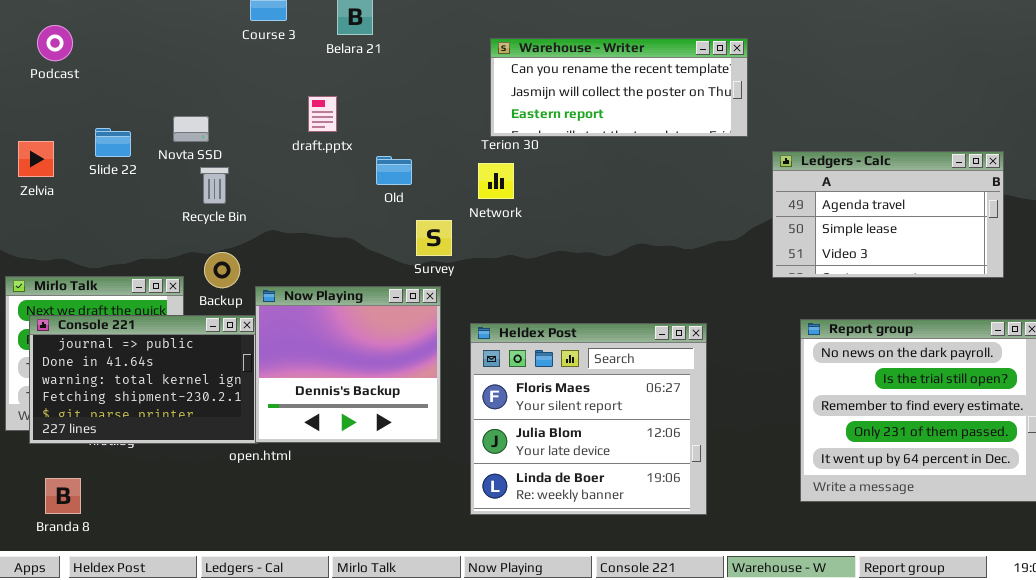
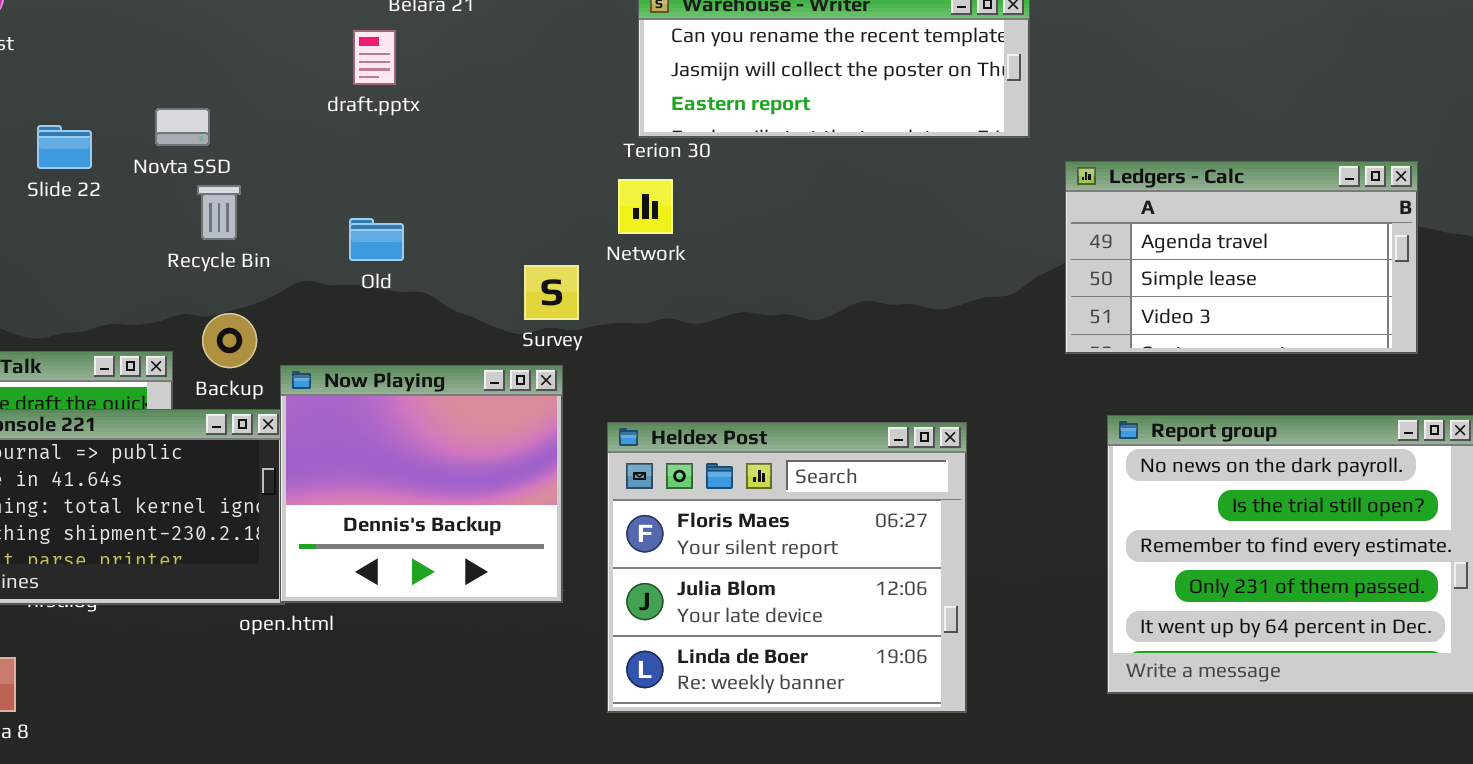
draft.pptx: [308,96,337,132] -> [353,30,396,85], moved
Old: [376,156,412,185] -> [349,218,404,261], moved

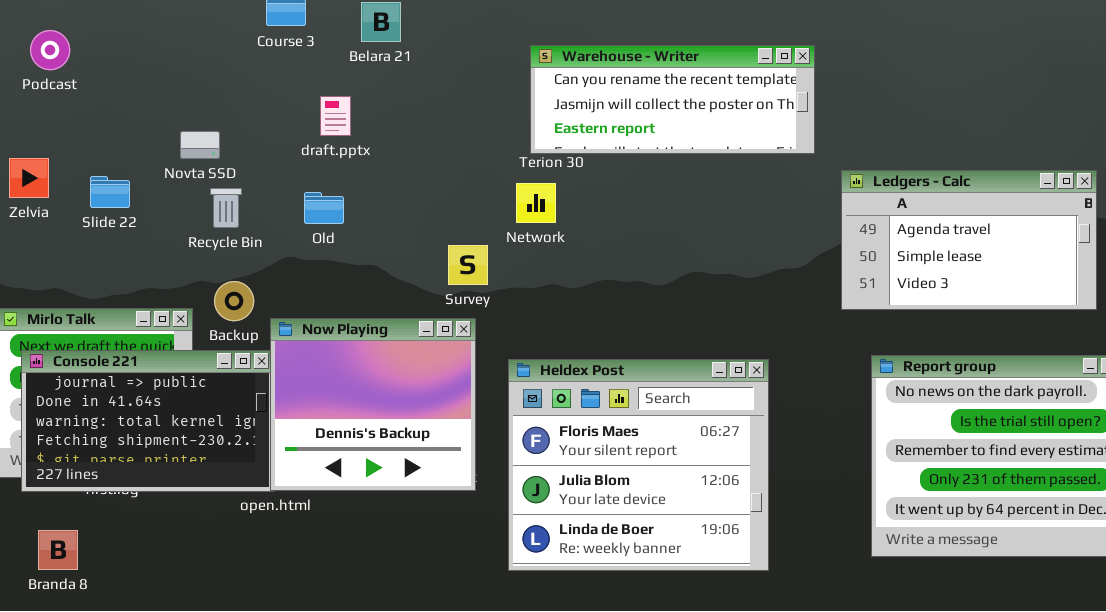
draft.pptx: [353,30,396,85] -> [320,96,351,136], moved
Slide 22: [37,125,92,169] -> [90,176,130,208], moved
Old: [349,218,404,261] -> [304,192,344,224], moved

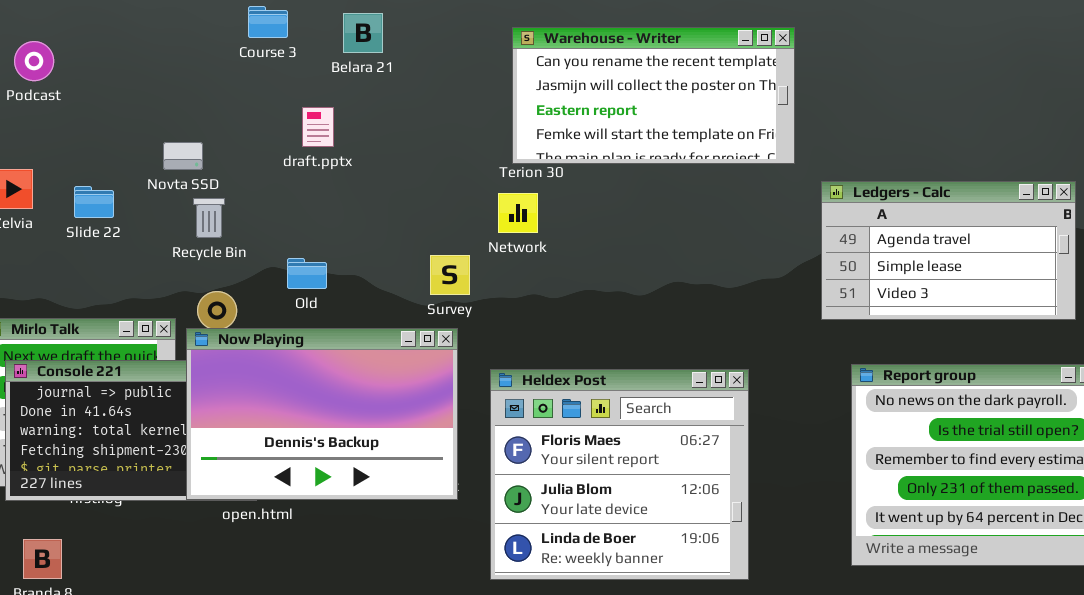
Warehouse - Writer: [530,45,815,154] -> [512,27,795,164], resized
Old: [304,192,344,224] -> [287,258,327,289], moved
Now Playing: [270,318,476,491] -> [186,328,458,500], resized

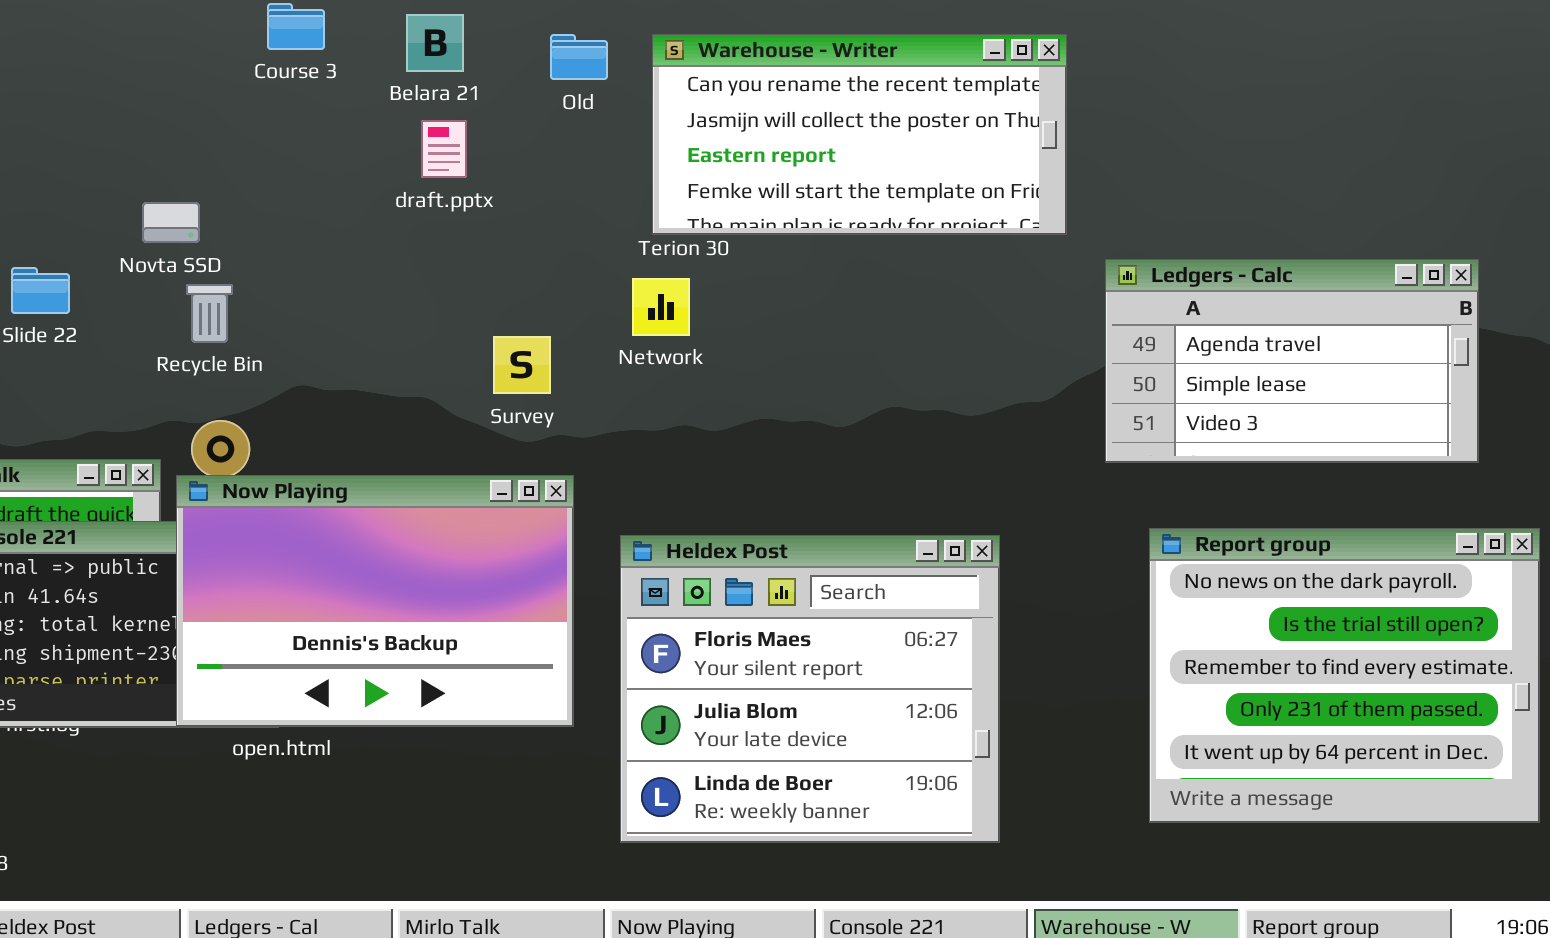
draft.pptx: [302,107,334,147] -> [421,120,467,178], moved
Survey: [430,255,470,295] -> [493,336,551,394], moved
Old: [287,258,327,289] -> [550,34,608,80], moved

